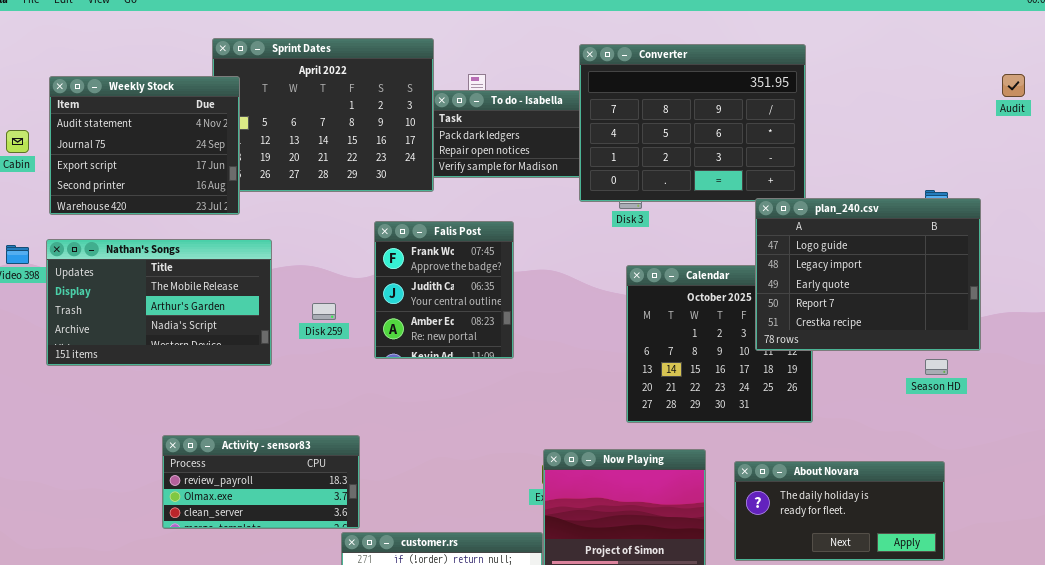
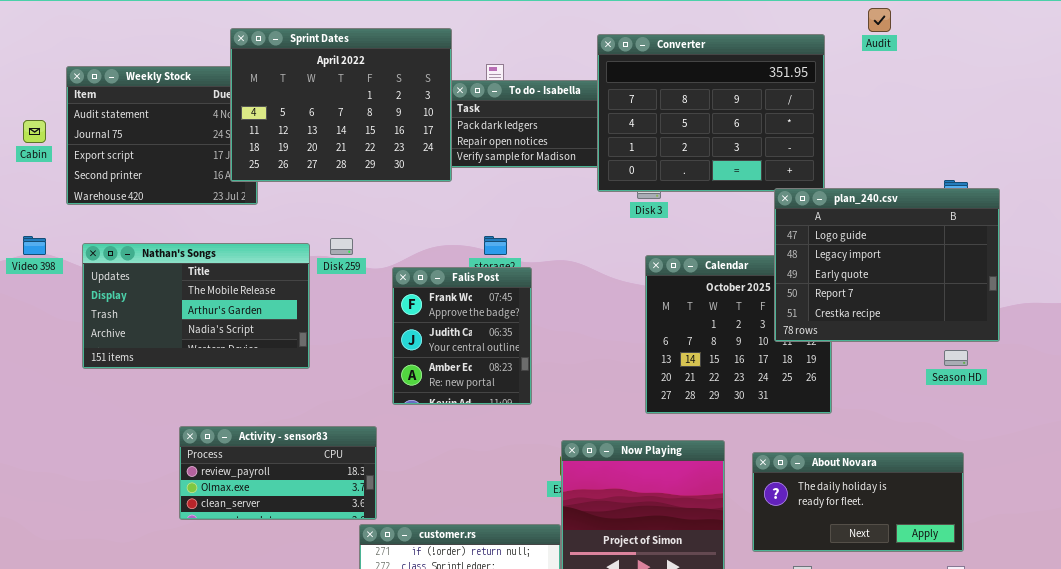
Sprint Dates: [212,38,434,192] -> [230,28,452,182], raised
Audit: [1002,74,1025,97] -> [868,8,891,32], moved
Falis Post: [374,221,514,359] -> [392,267,532,405], moved
Nathan's Songs: [46,239,272,366] -> [82,243,310,369], moved
Disk 259: [312,303,336,320] -> [330,238,353,255], moved

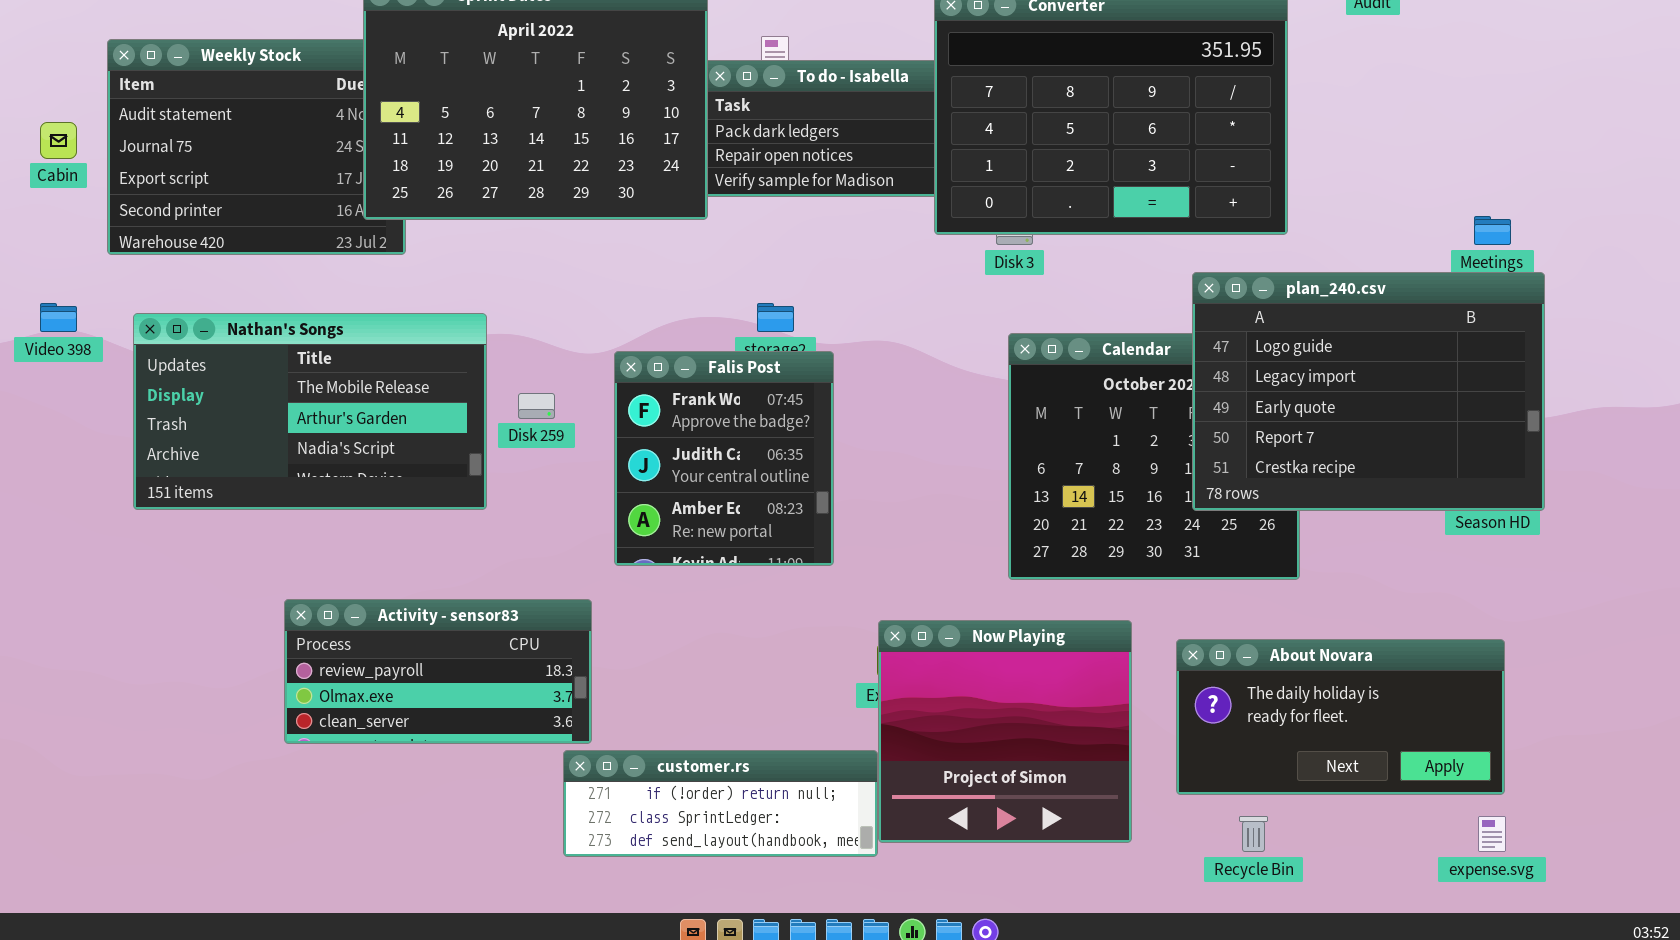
plan_240.csv: [774,188,1000,342] -> [1192,272,1545,511], moved
Disk 259: [330,238,353,255] -> [518,393,555,419], moved

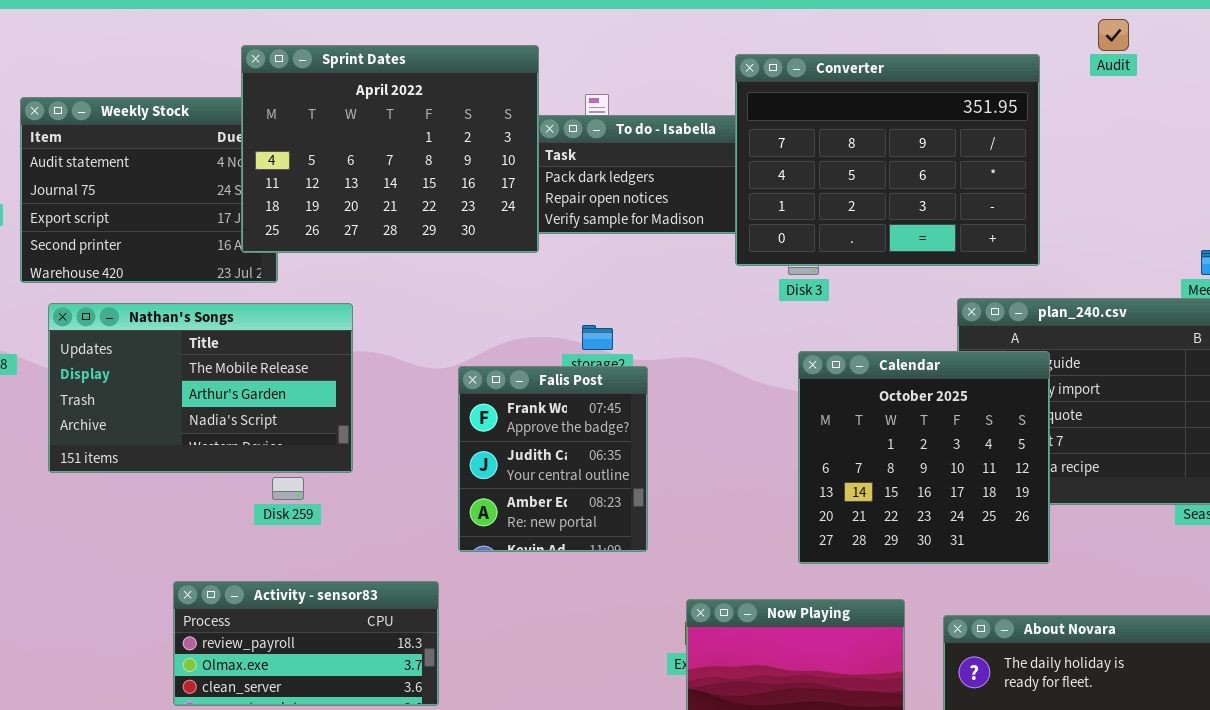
Nathan's Songs: [133,313,487,510] -> [48,303,353,473], moved
Calendar: [1008,333,1300,580] -> [798,351,1050,564], raised
Disk 259: [518,393,555,419] -> [272,477,304,500], moved

